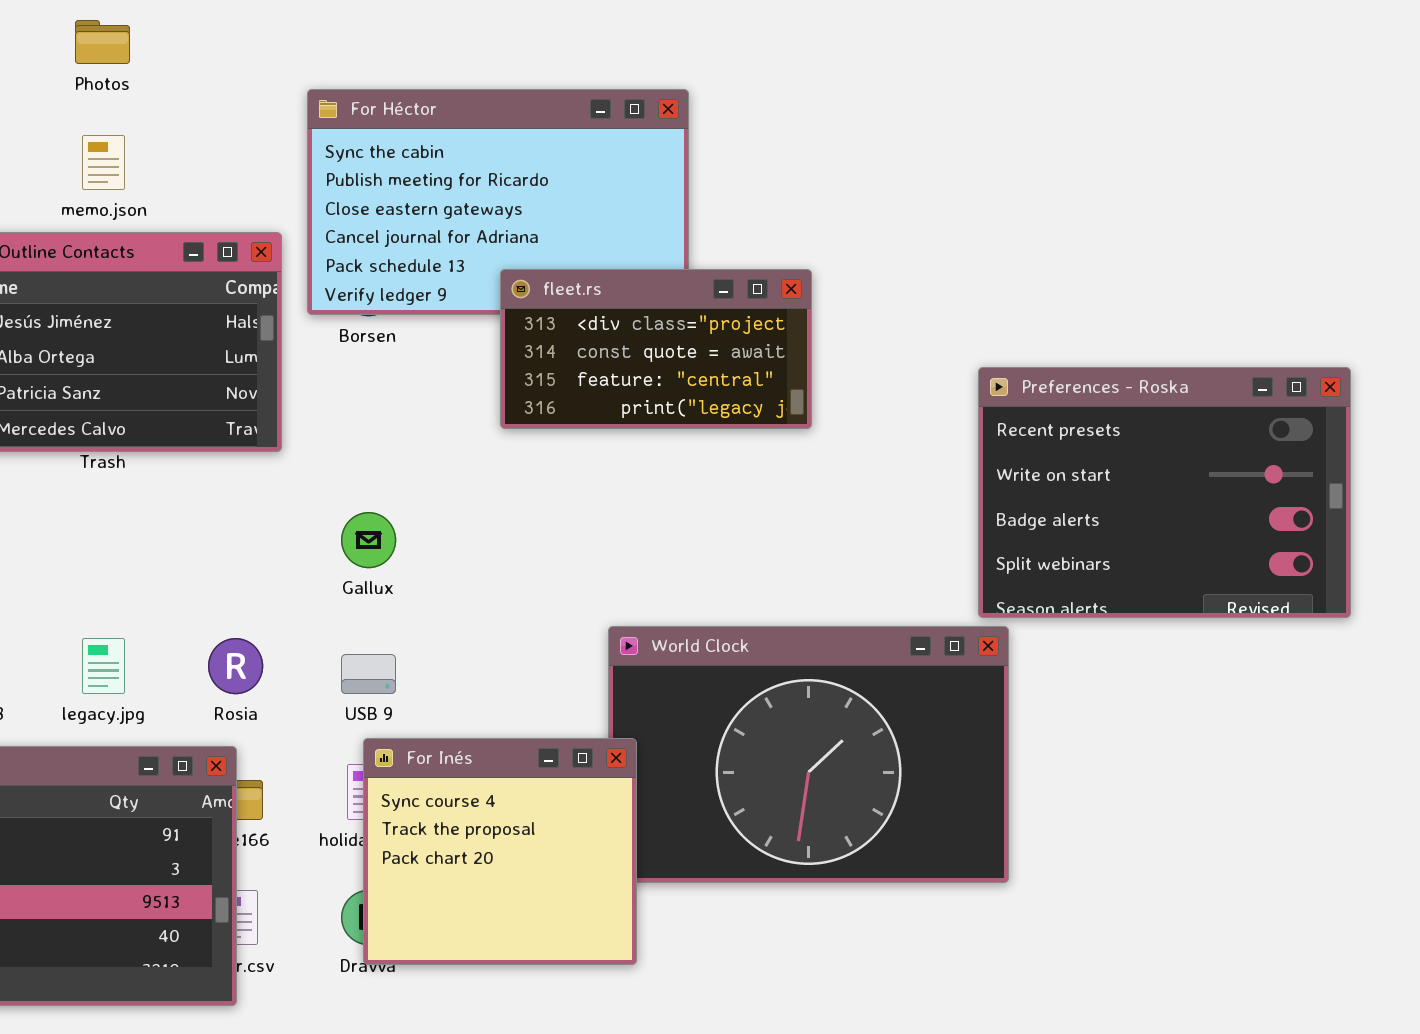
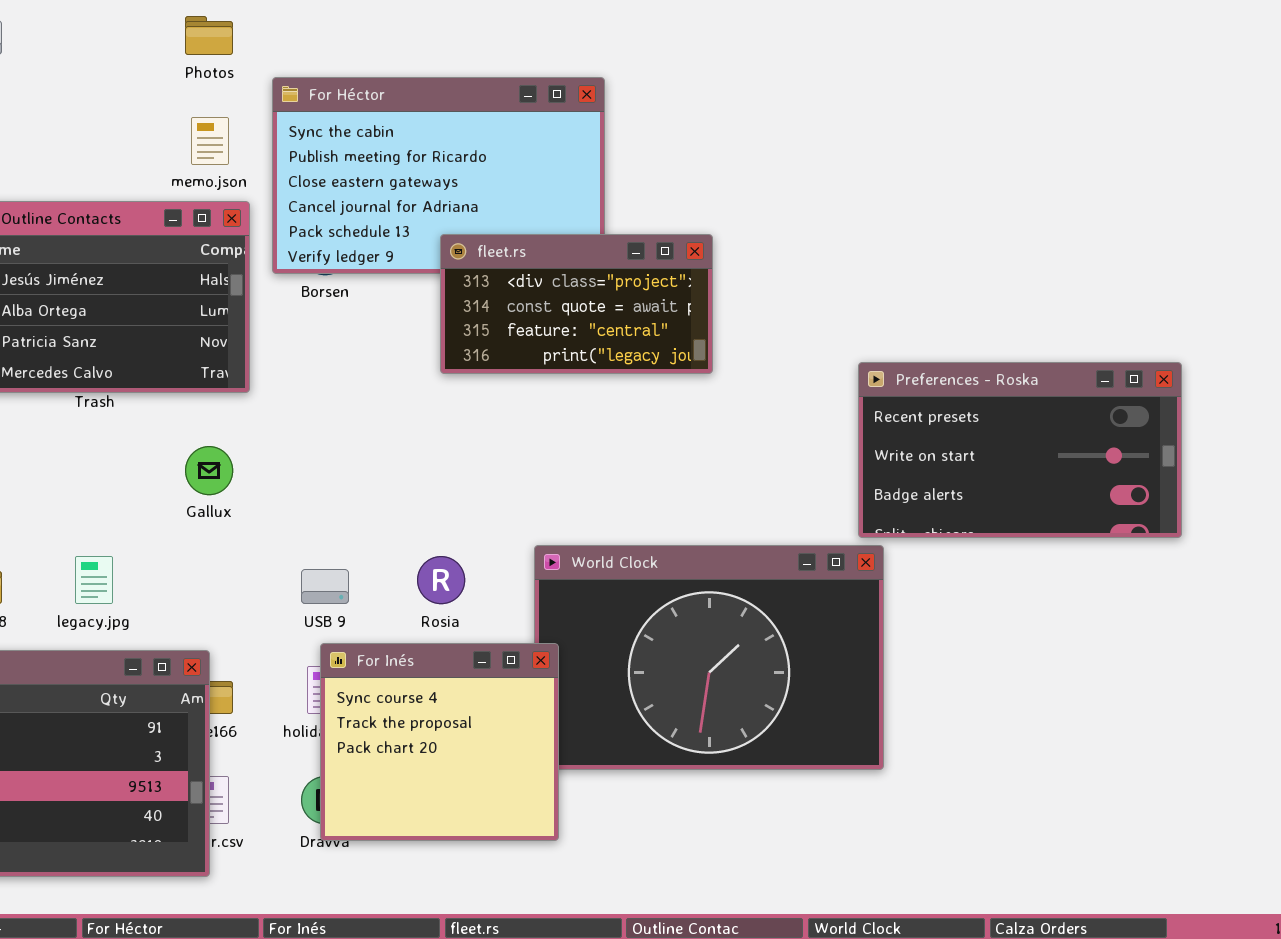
Photos: [75,20,130,64] -> [185,16,233,55], moved
memo.json: [82,135,125,190] -> [191,117,229,165], moved
Preferences - Roska: [978,367,1351,618] -> [858,362,1182,538], resized
Gallux: [341,512,396,568] -> [185,446,233,495], moved
Rosia: [208,638,263,694] -> [417,556,465,604], moved

